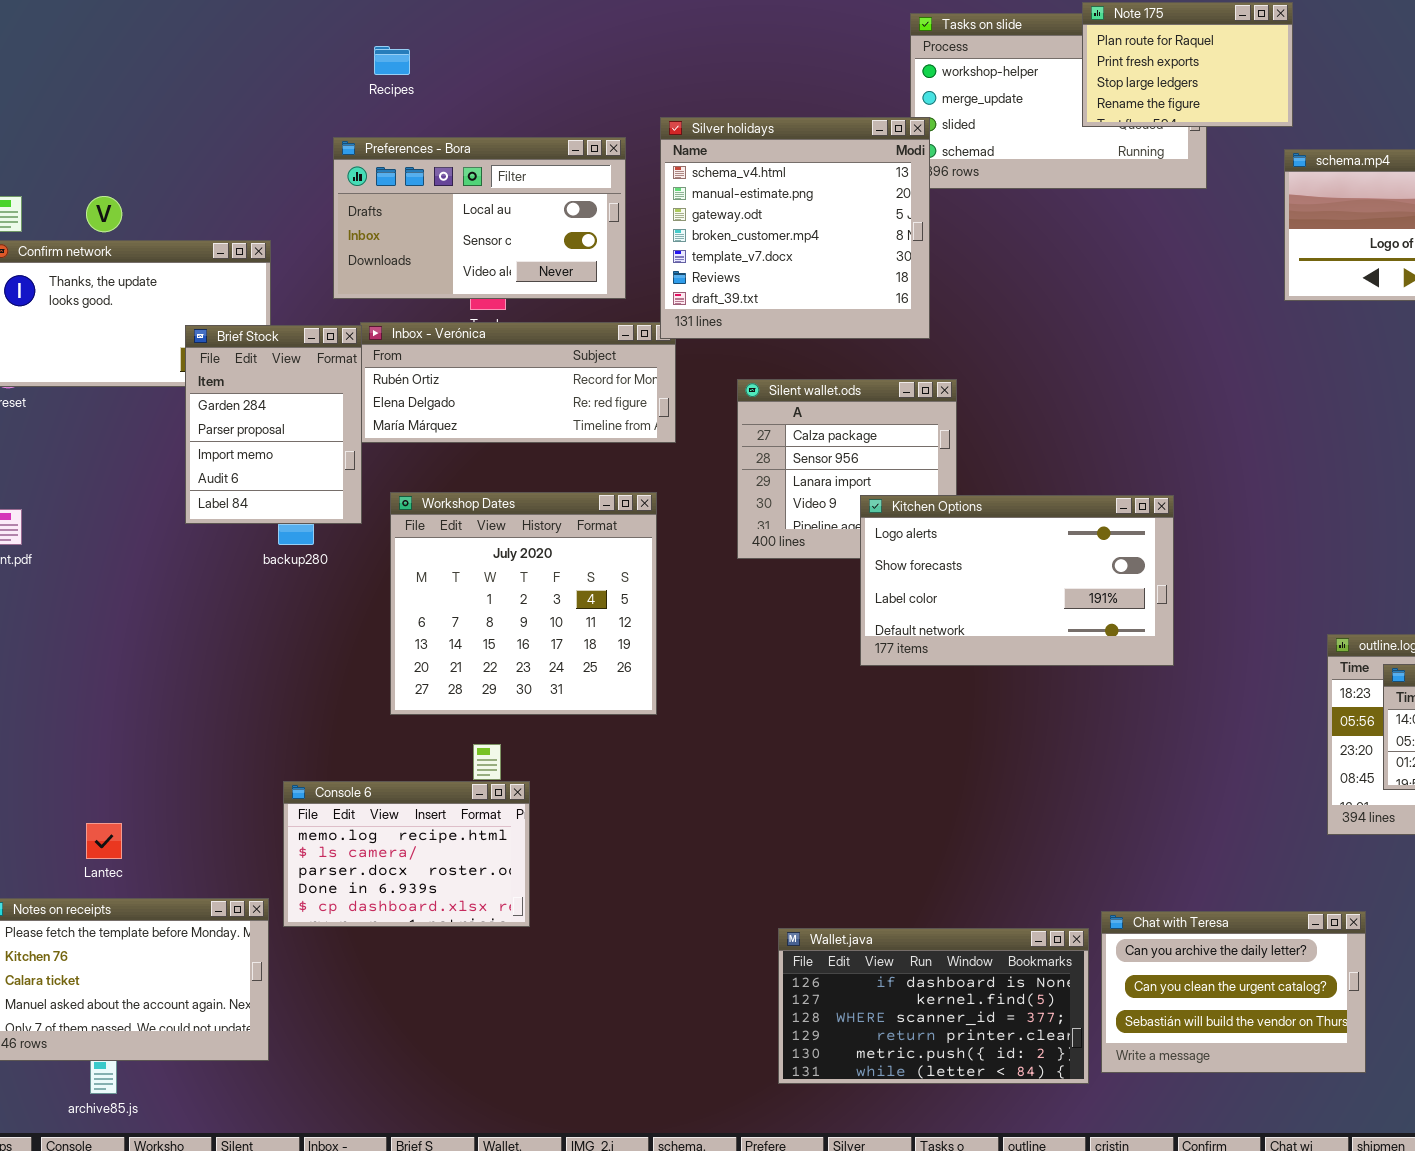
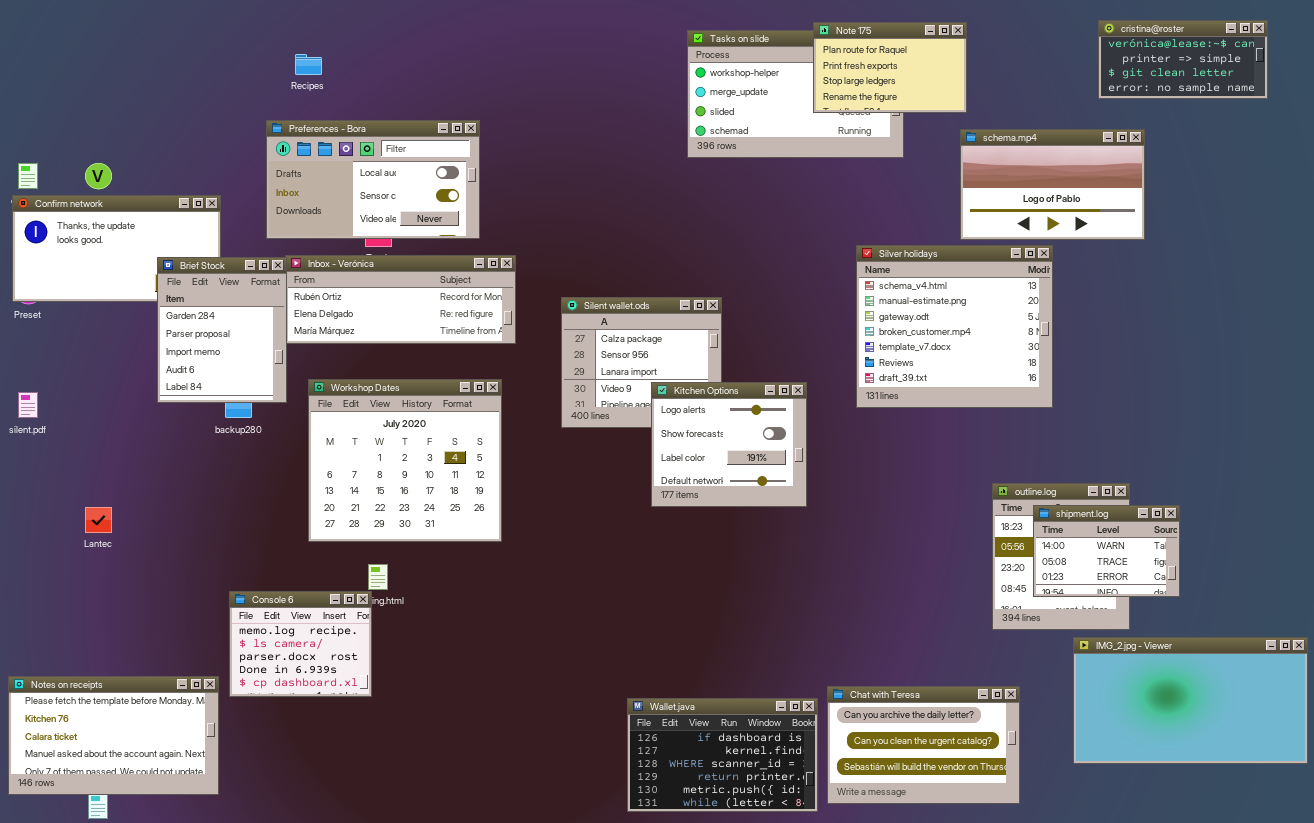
Silver holidays: [660,117,930,339] -> [856,245,1053,408], moved
Kitchen Options: [860,495,1174,666] -> [651,382,807,507], resized
Console 6: [283,781,530,927] -> [229,591,372,697], resized
Lantec: [86,823,122,859] -> [85,507,112,533], moved
Wallet.java: [778,928,1089,1084] -> [627,698,818,812], resized

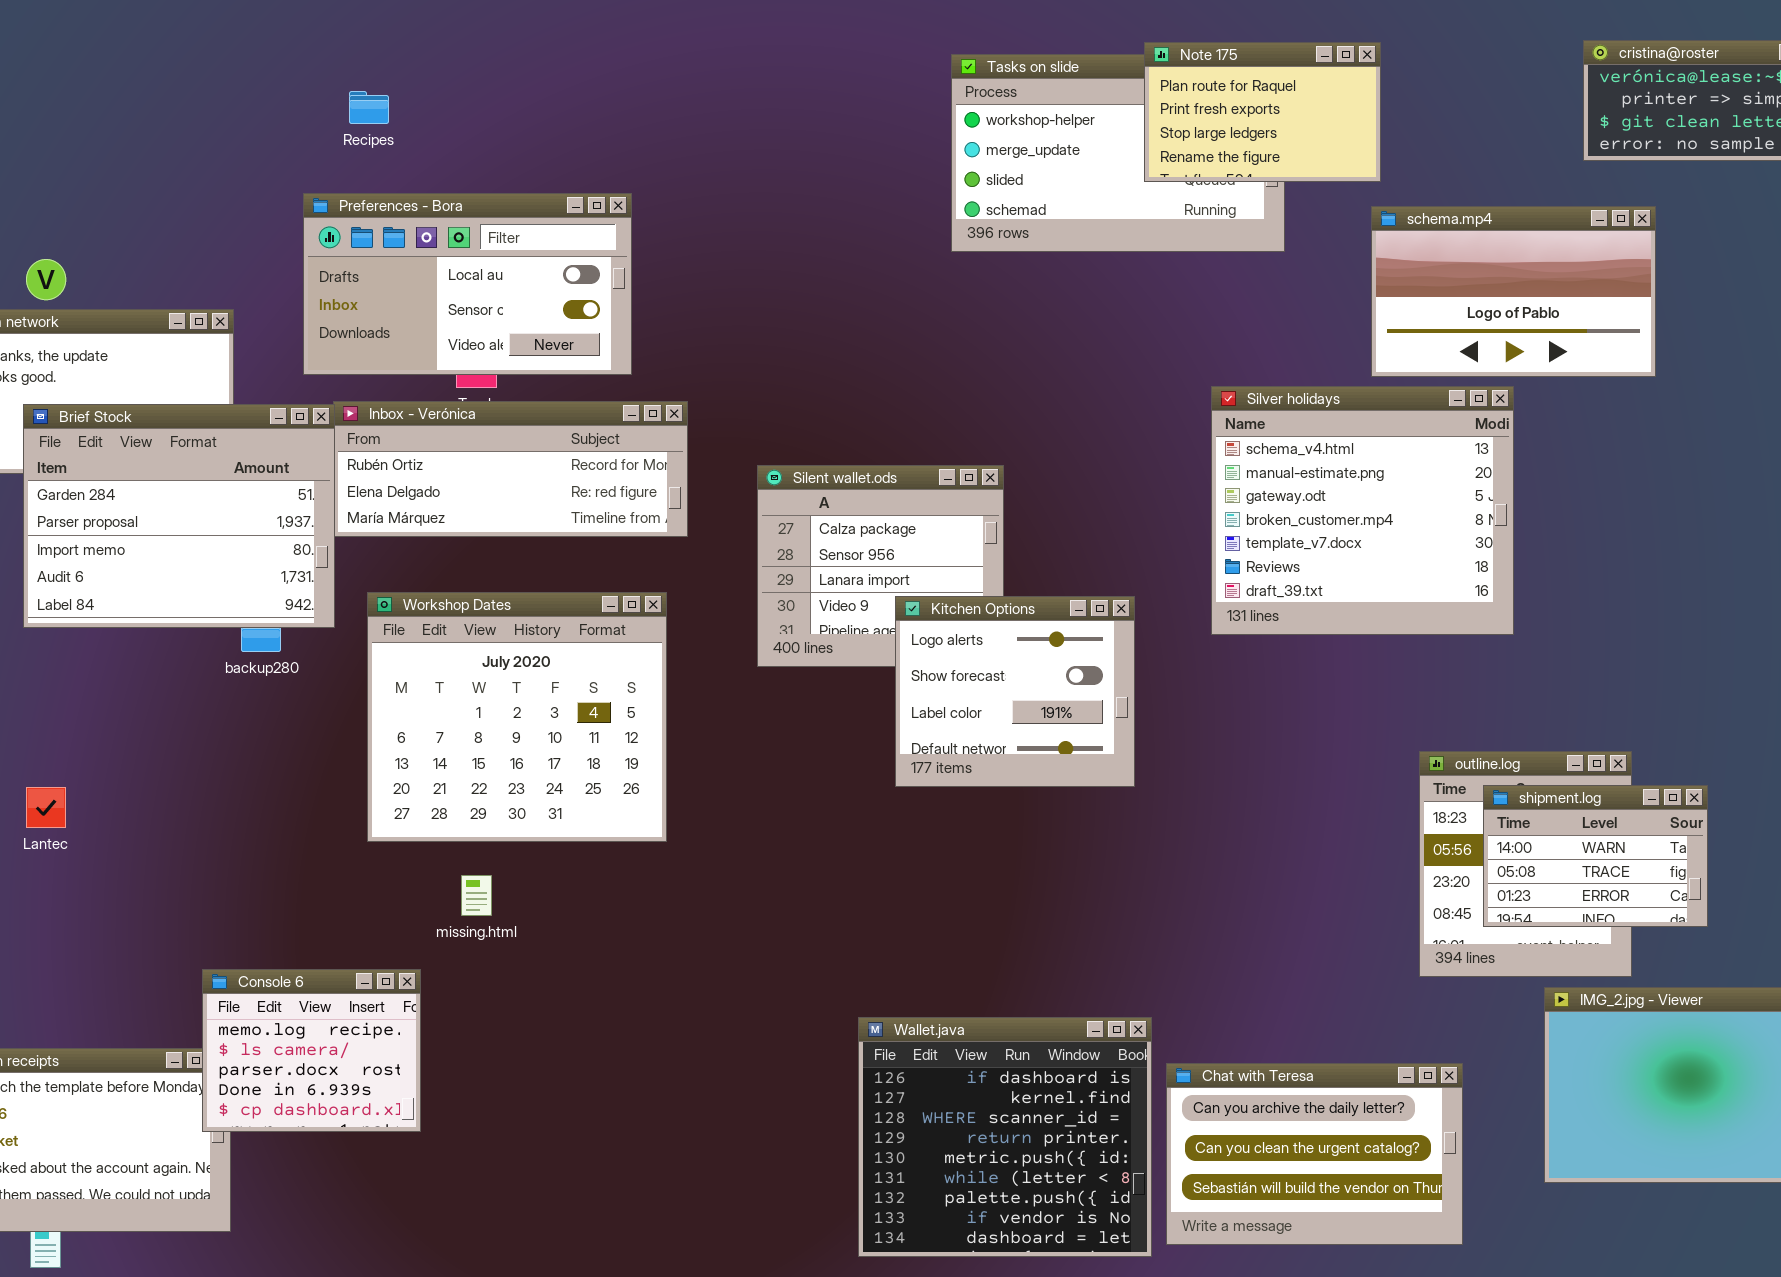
Brief Stock: [157,257,287,403] -> [23,404,335,628], resized
Console 6: [229,591,372,697] -> [202,969,421,1132], moved
Wallet.java: [627,698,818,812] -> [858,1017,1152,1257], resized

